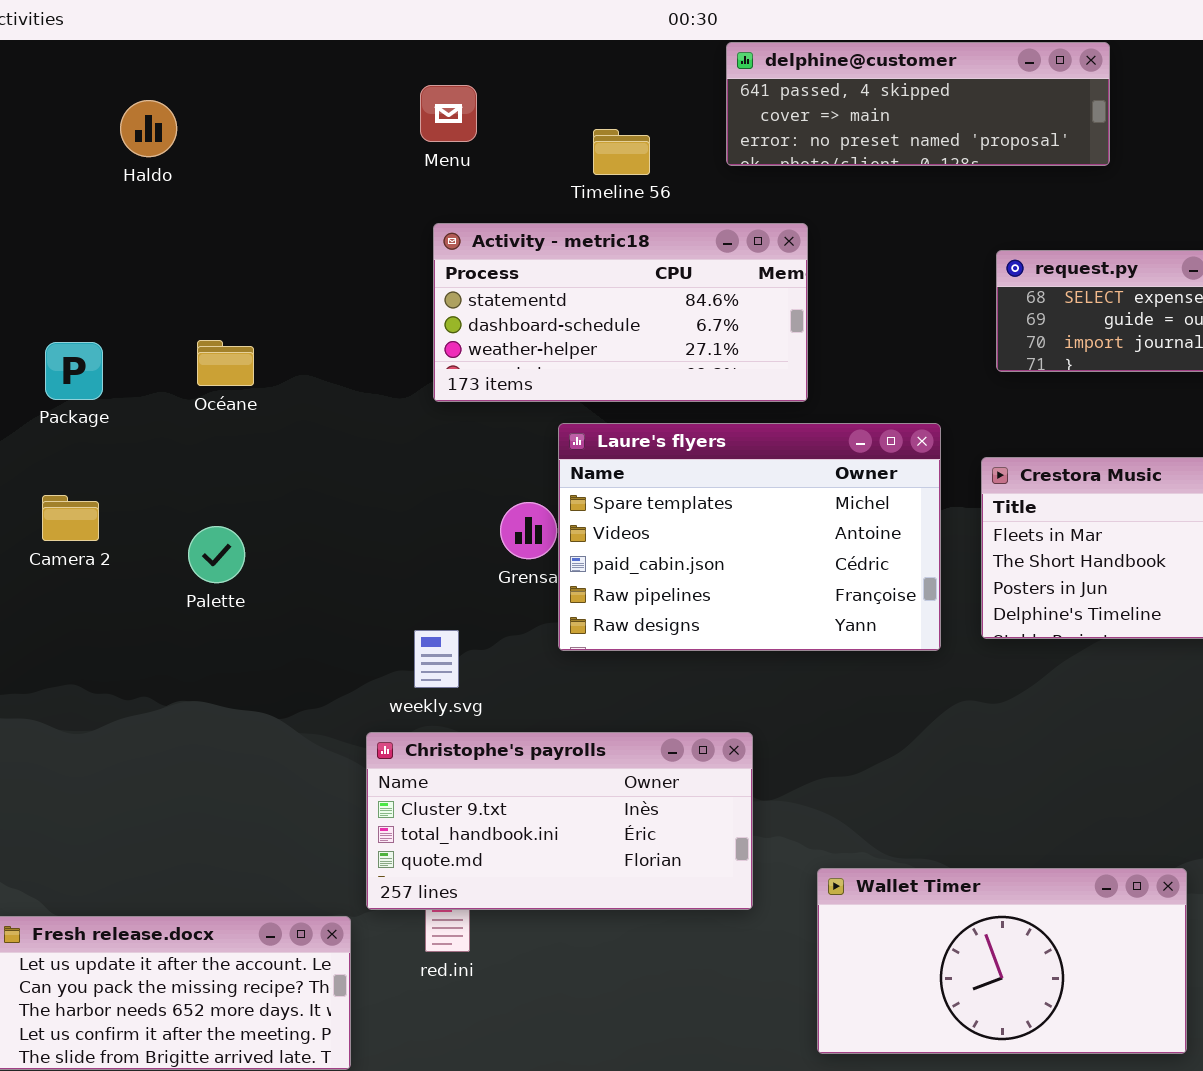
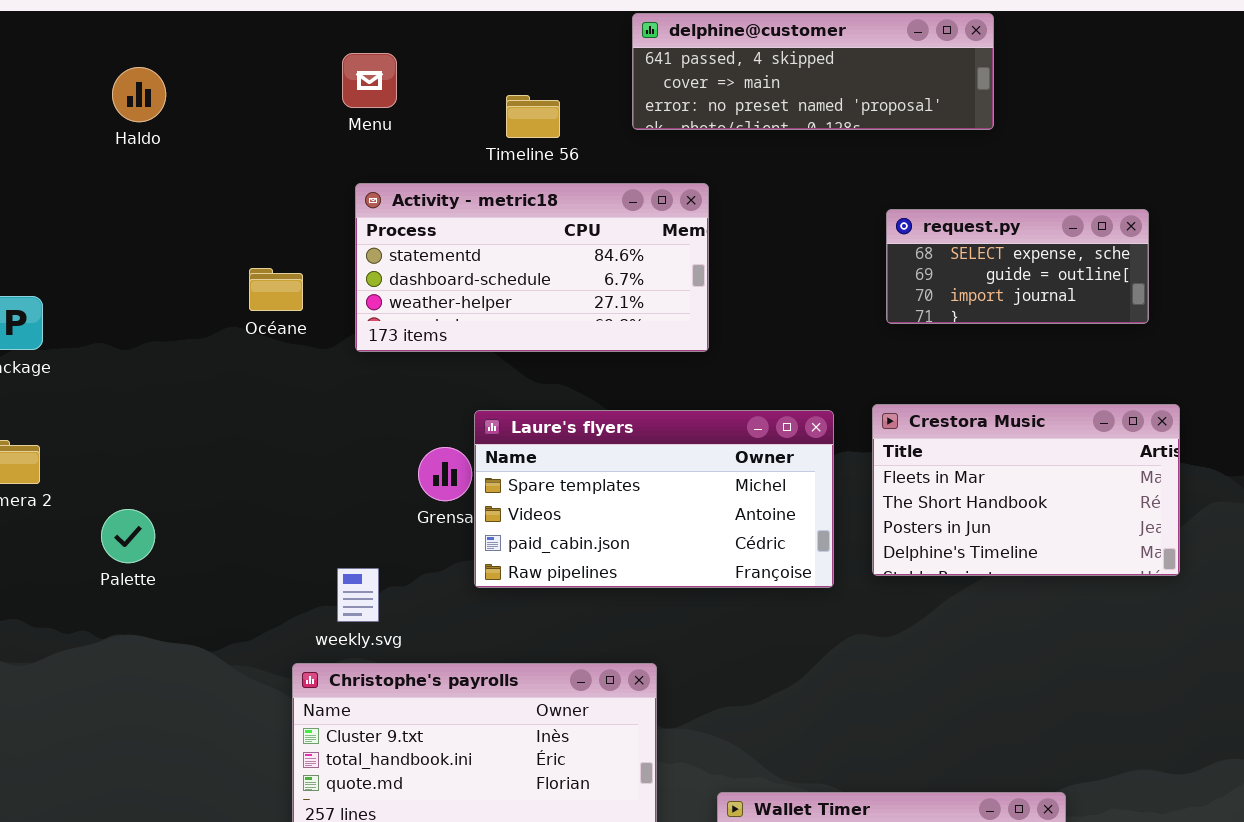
Haldo: [120,100,177,157] -> [112,67,166,122], moved
Océane: [197,340,254,386] -> [249,268,303,311], moved
Laure's flyers: [558,423,941,651] -> [474,410,834,588], resized
Palette: [188,526,245,583] -> [101,509,155,563], moved

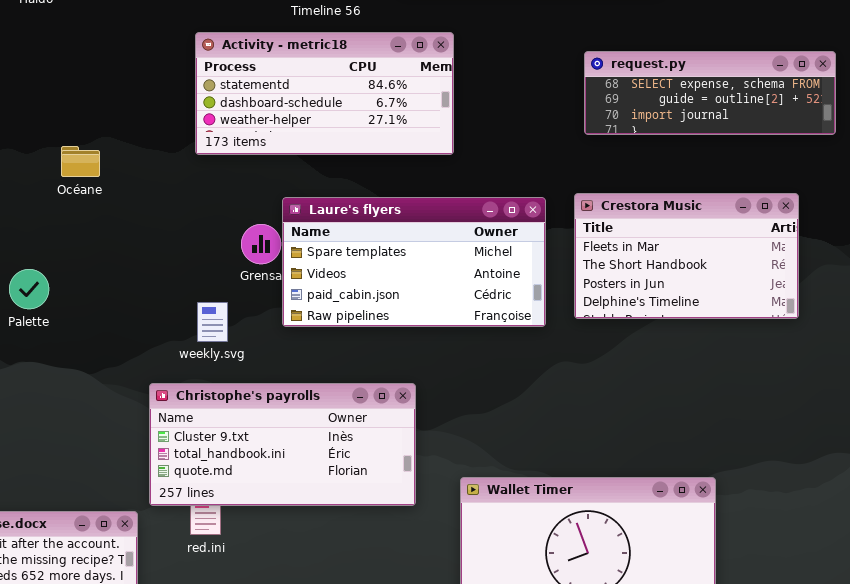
request.py: [886,209,1149,324] -> [584,51,836,135], resized
Océane: [249,268,303,311] -> [61,146,100,177], moved
weekly.svg: [337,568,379,622] -> [197,302,228,342], moved

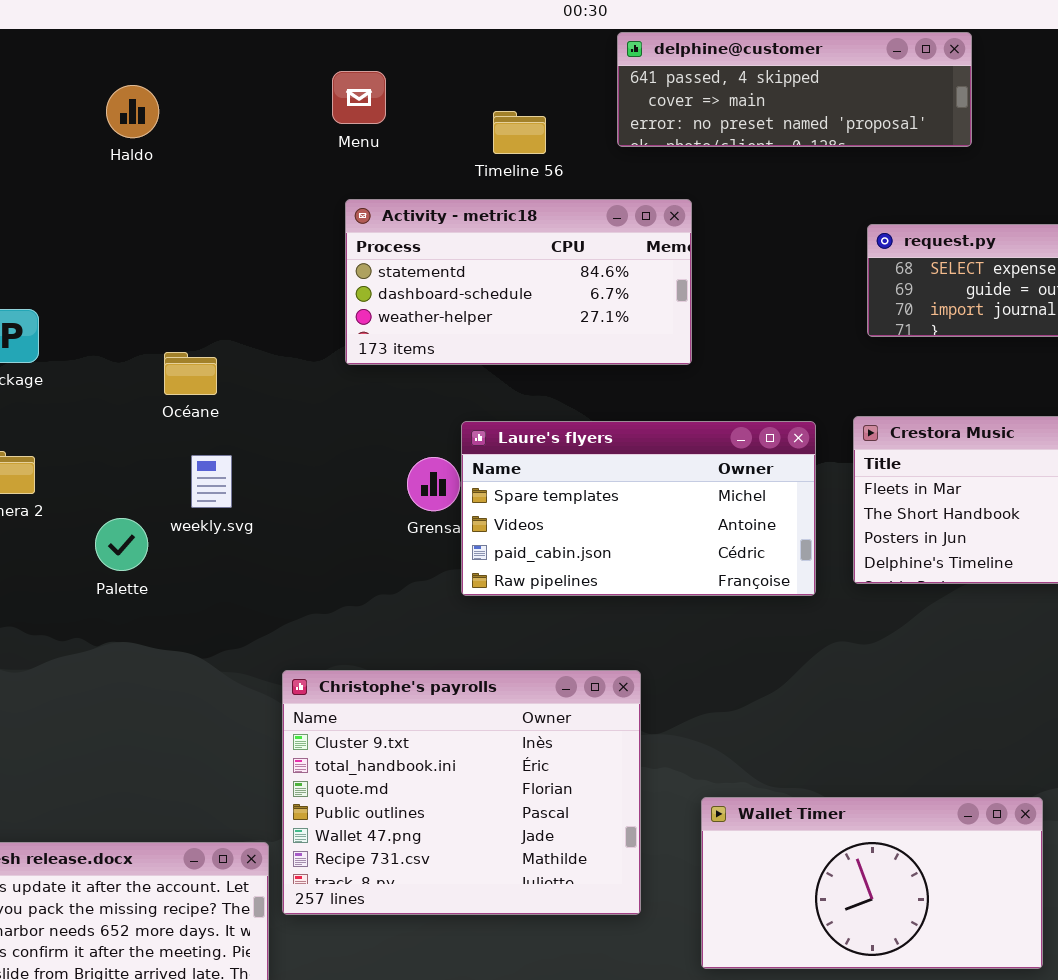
weekly.svg: [197,302,228,342] -> [191,455,232,508], moved
Christophe's payrolls: [149,383,416,506] -> [282,670,641,915], resized

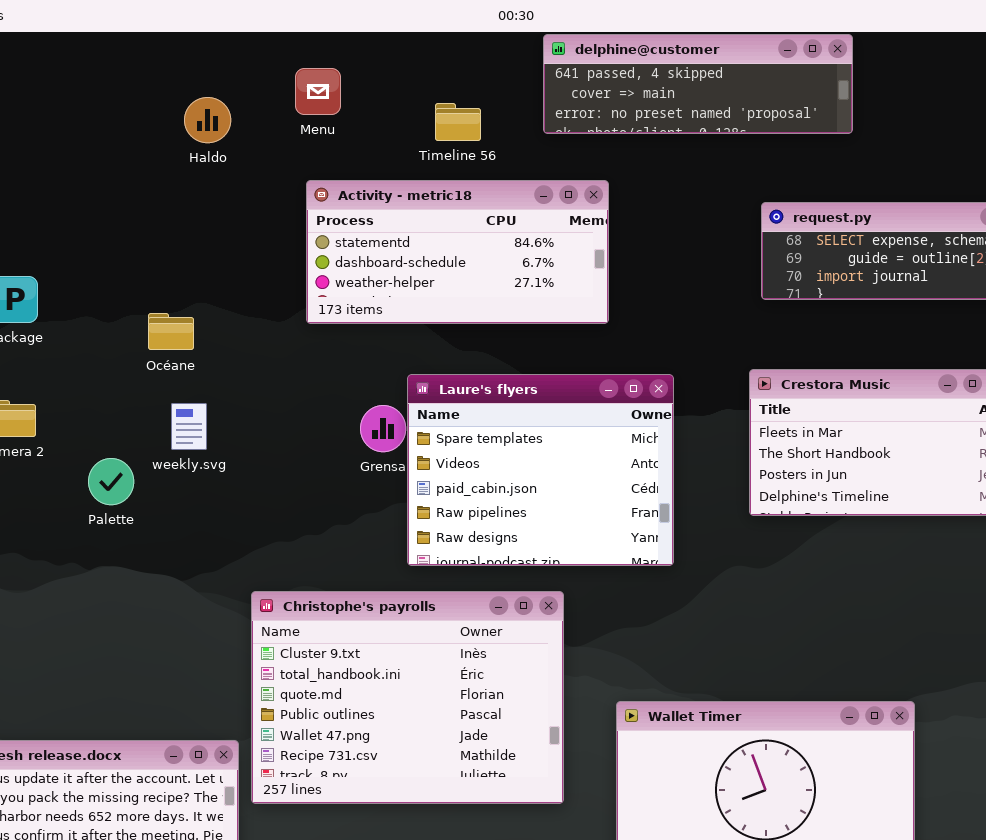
Haldo: [106,85,159,138] -> [184,97,231,143], moved
Laure's flyers: [461,421,816,596] -> [407,374,674,566], resized

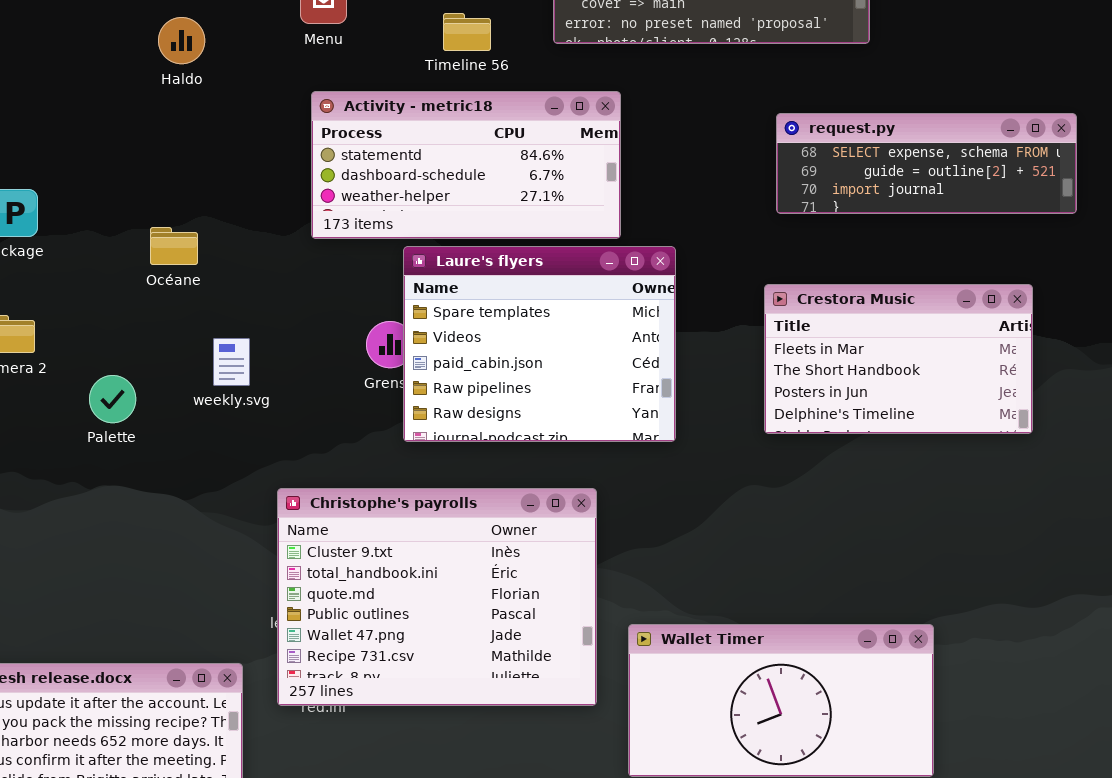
Haldo: [184,97,231,143] -> [158,17,205,64], moved
Laure's flyers: [407,374,674,566] -> [403,246,676,442], moved
weekly.svg: [171,403,207,450] -> [213,338,250,386], moved
Christophe's payrolls: [251,591,564,804] -> [277,488,597,706], moved

